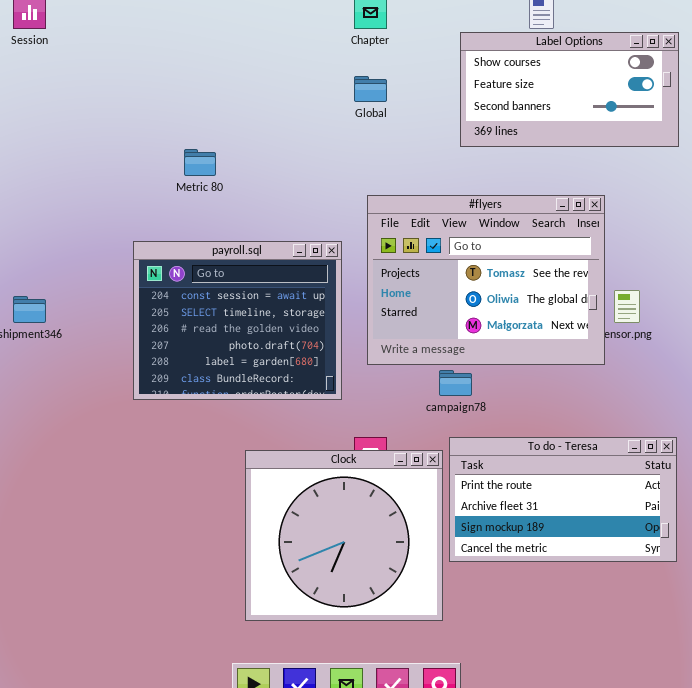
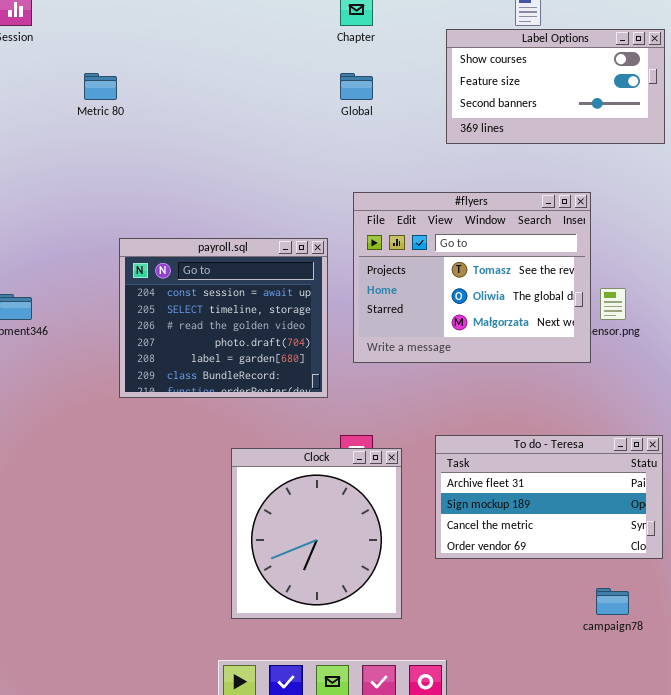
Metric 80: [184,149,216,176] -> [84,73,117,100], moved
campaign78: [439,370,472,396] -> [596,588,629,615], moved
To do - Teresa: [449,437,677,562] -> [435,435,663,559], scrolled down 1 row
Clock: [245,450,443,621] -> [231,448,402,619], resized

